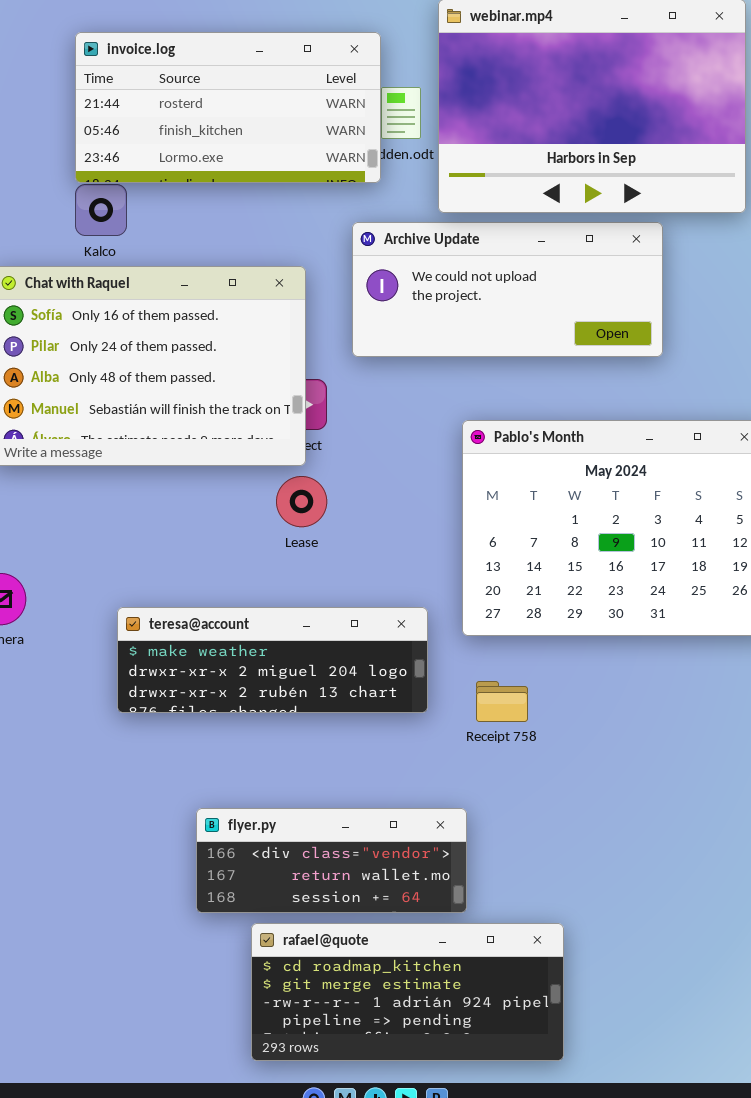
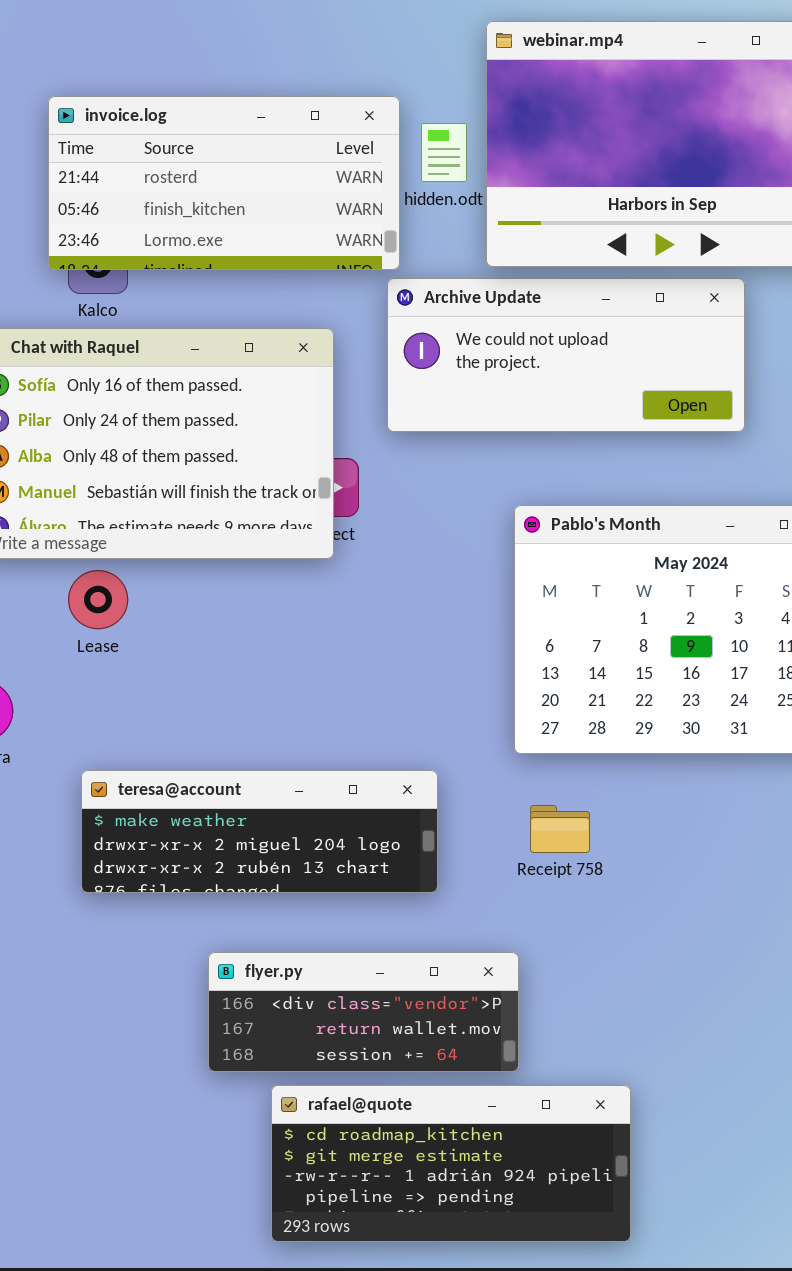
invoice.log: [75,32,381,183] -> [48,96,400,270], moved
Lease: [276,476,327,527] -> [68,570,128,629], moved
teresa@account: [117,607,428,713] -> [81,770,438,893], moved

